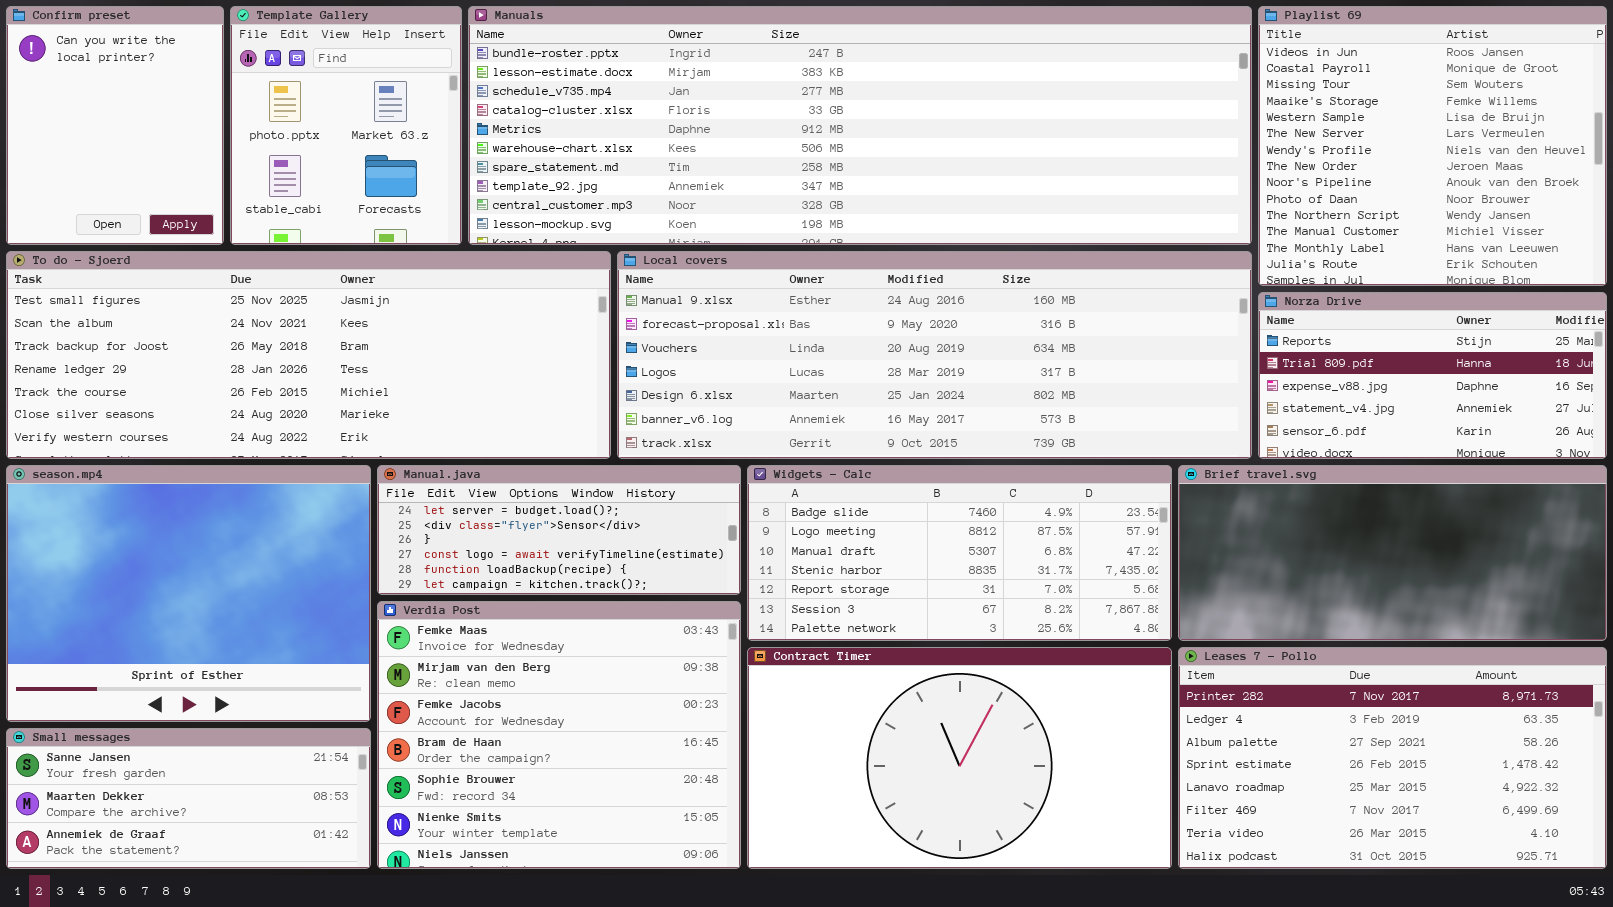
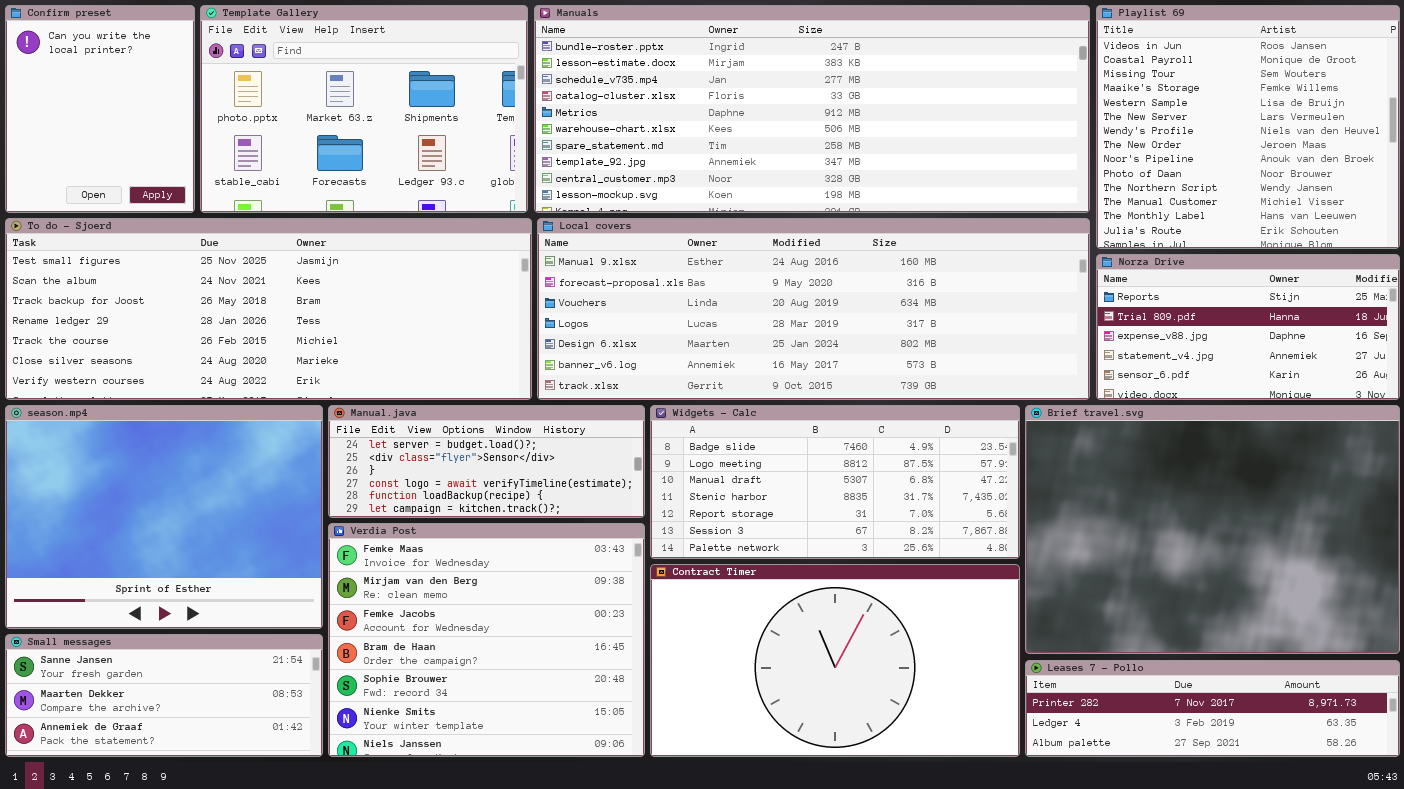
Template Gallery: [230,6,462,245] -> [200,5,528,213], resized
Manuals: [468,6,1252,245] -> [534,5,1090,213], resized
Brief travel.svg: [1178,465,1607,641] -> [1025,405,1400,654], resized
Leases 7 - Pollo: [1178,647,1607,869] -> [1025,660,1400,757], resized

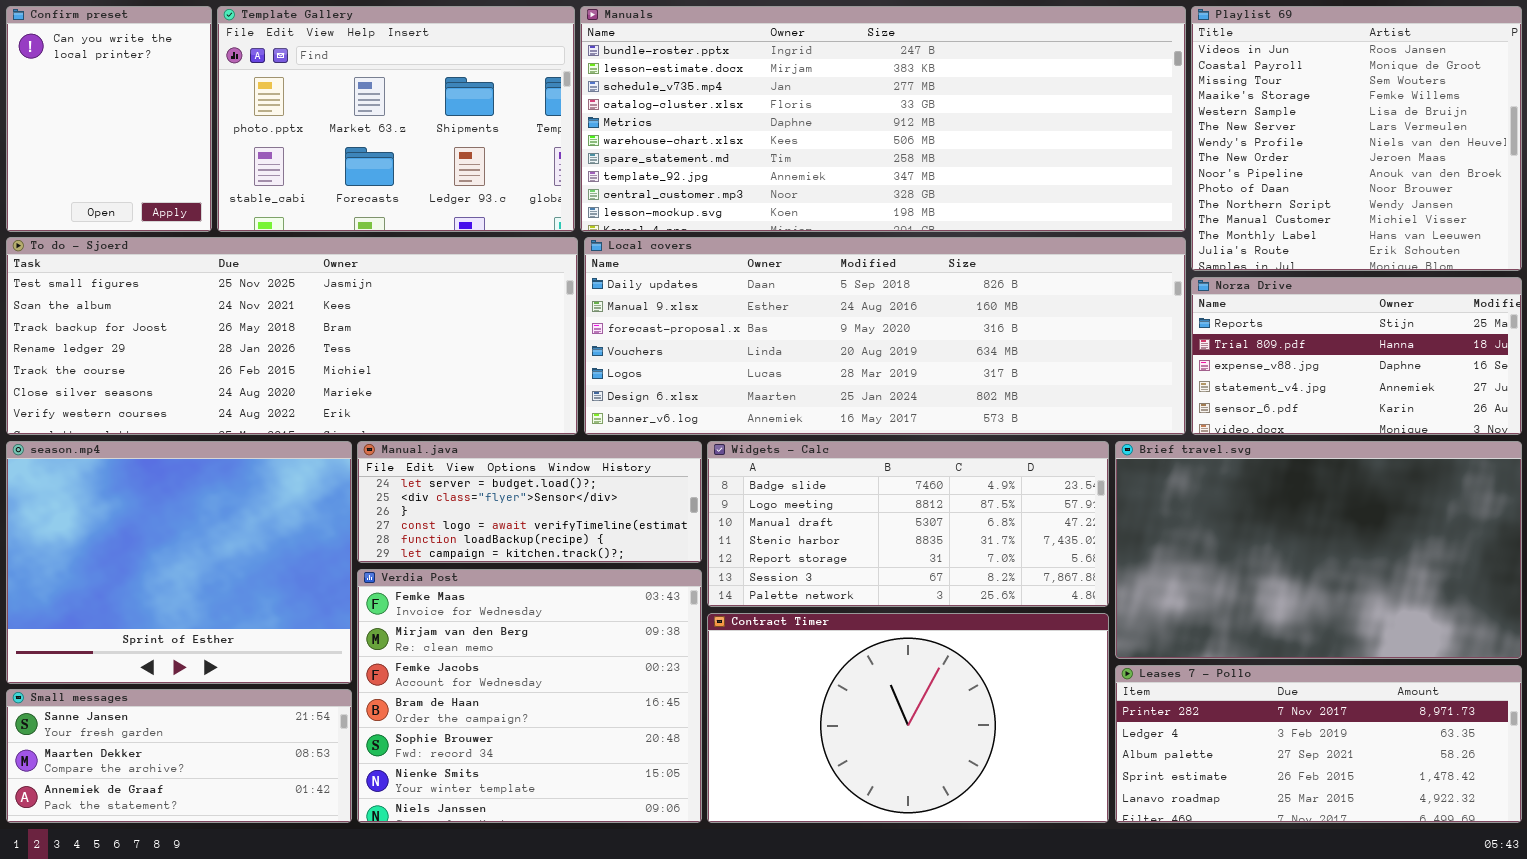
Local covers: [537,218,1090,400] -> [584,237,1186,435], scrolled up 1 row
Brief travel.svg: [1025,405,1400,654] -> [1115,441,1522,659], resized
Leases 7 - Pollo: [1025,660,1400,757] -> [1115,665,1522,823], resized

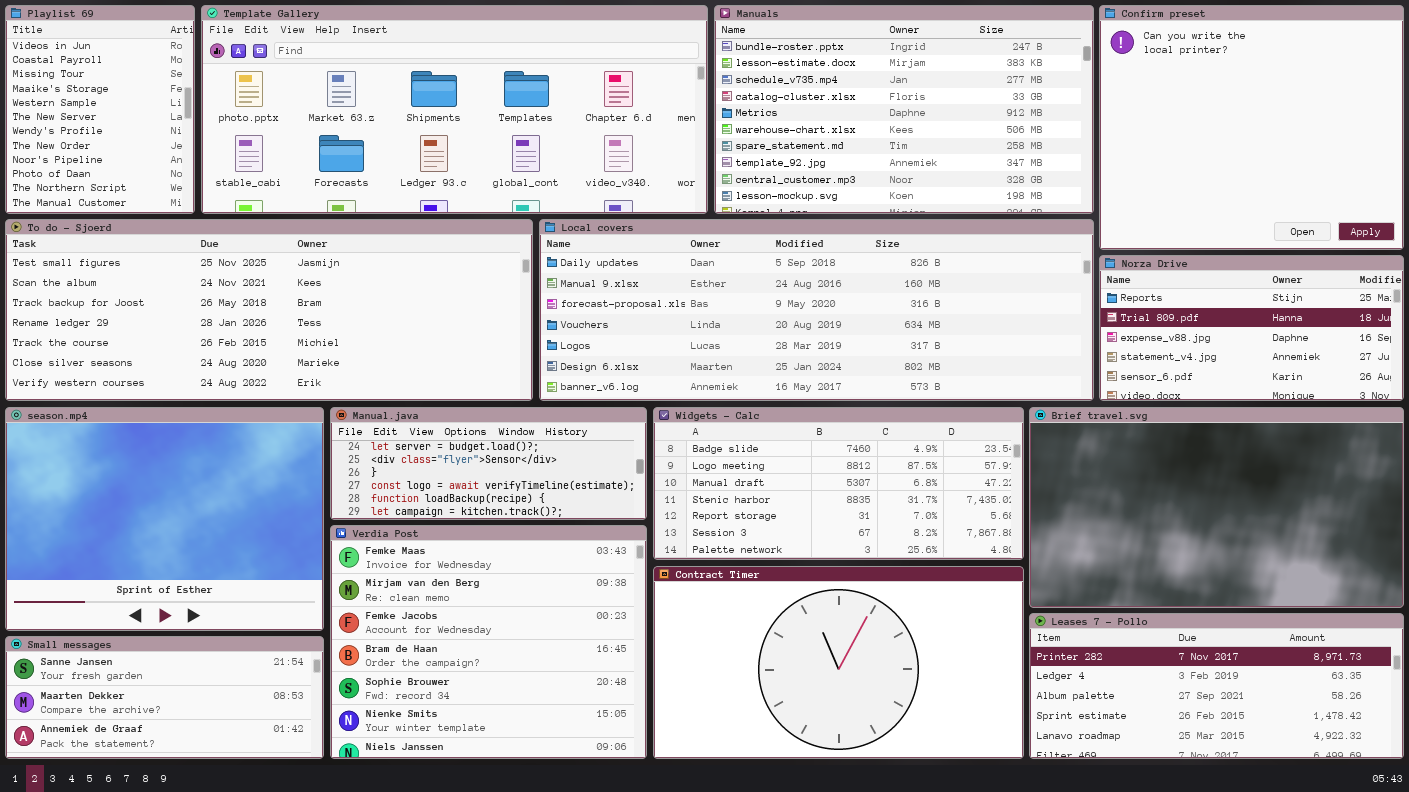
Confirm preset: [6,6,212,232] -> [1099,5,1404,250], moved, resized
Template Gallery: [217,6,575,232] -> [201,5,708,214], resized
Manuals: [580,6,1186,232] -> [714,5,1094,214], resized
Playlist 69: [1191,6,1522,271] -> [5,5,195,214], moved, resized

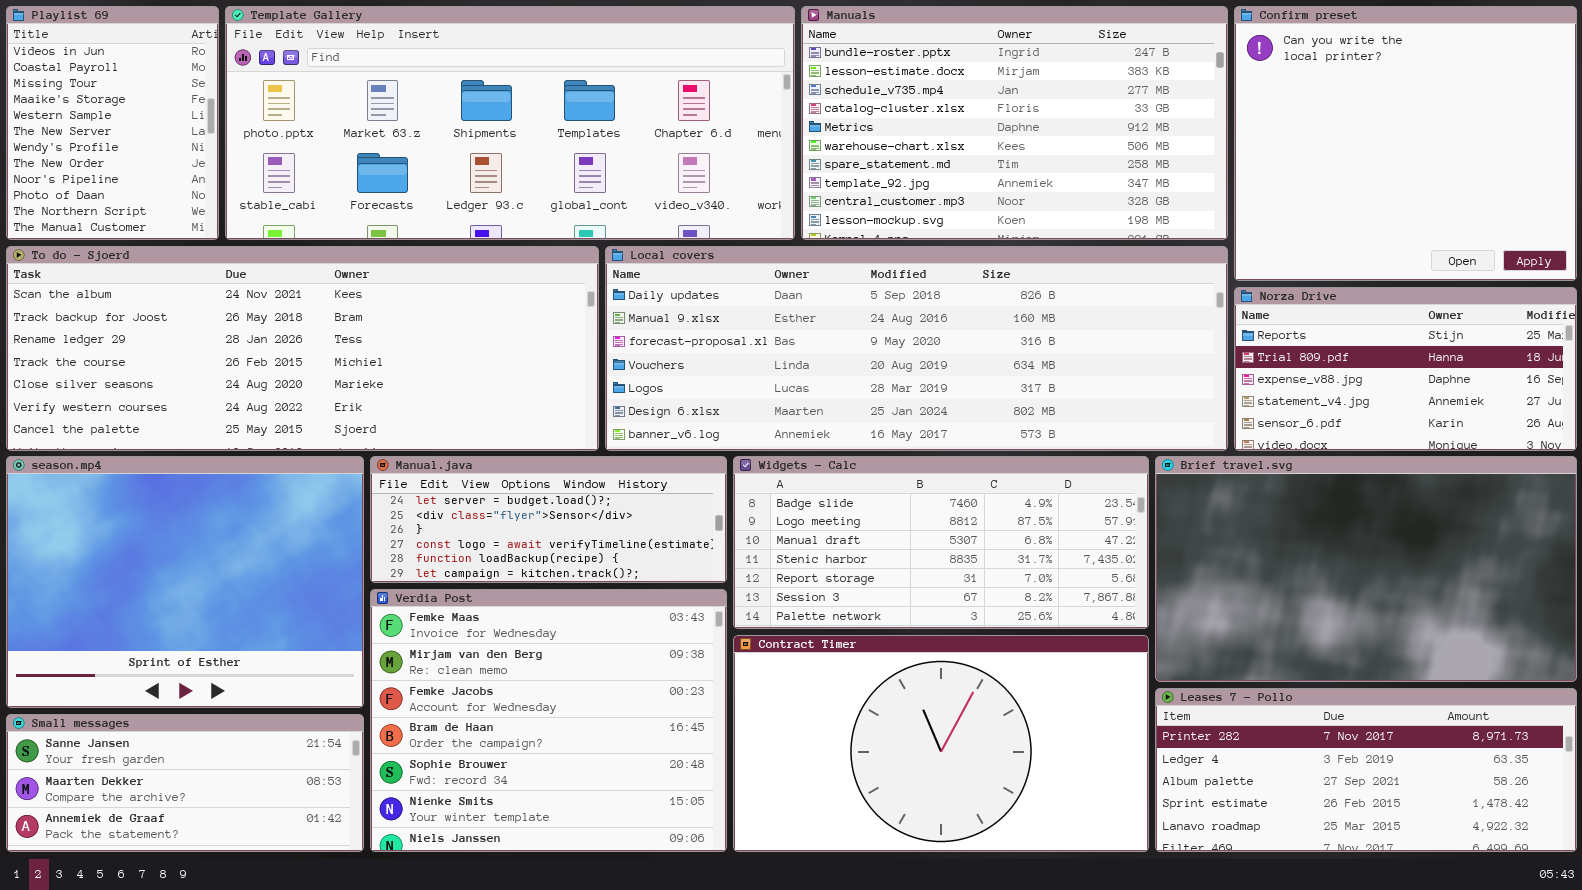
To do - Sjoerd: [5,219,533,401] -> [6,246,599,451], scrolled down 1 row

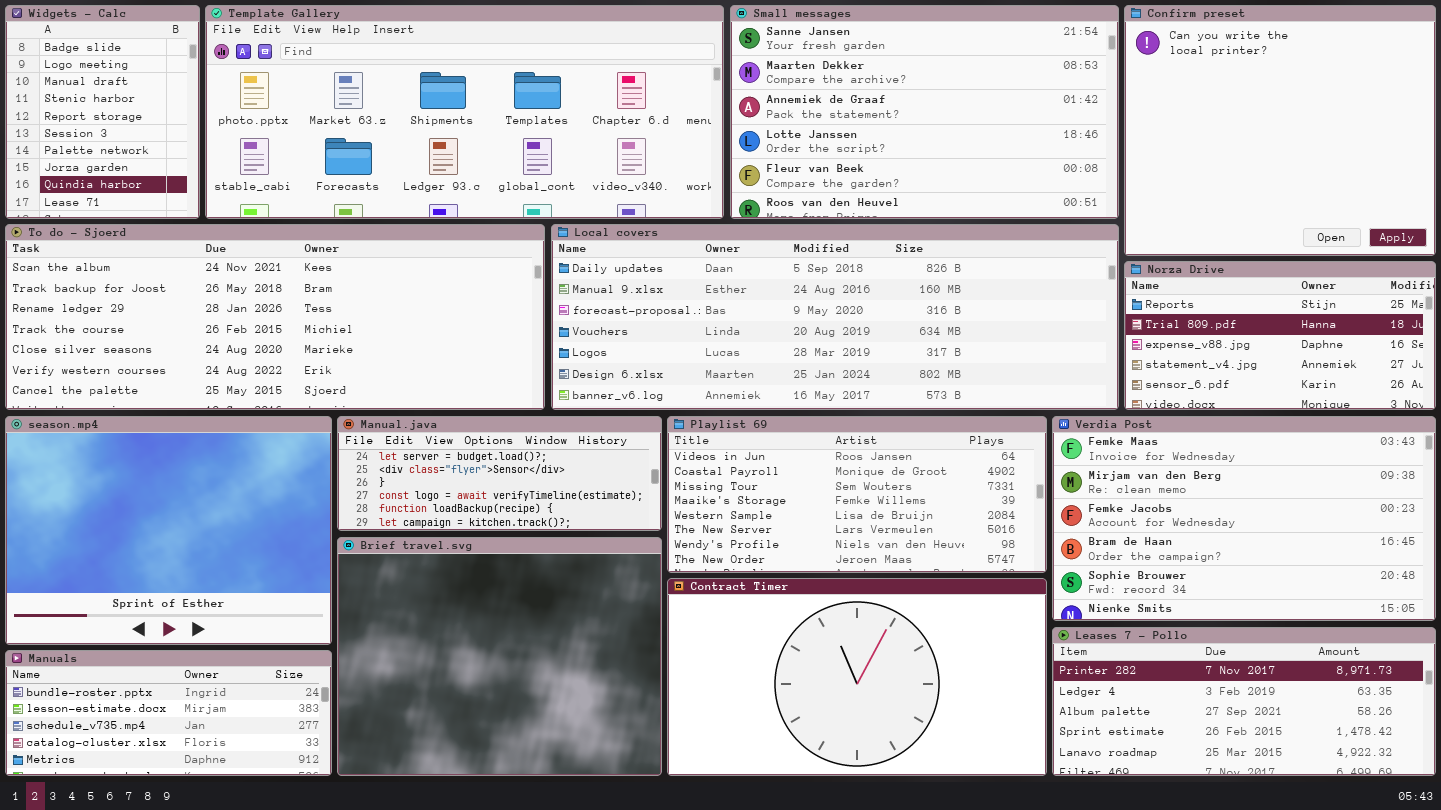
Playlist 69: [6,6,219,240] -> [667,416,1047,573], moved, resized
Manuals: [801,6,1228,240] -> [5,650,332,776], moved, resized
Widgets - Calc: [733,456,1149,629] -> [5,5,200,219], moved, resized
Brief travel.svg: [1155,456,1577,682] -> [337,537,662,776], moved, resized
Verdia Post: [370,589,727,852] -> [1052,416,1436,621], moved, resized
Small messages: [6,714,364,852] -> [730,5,1119,219], moved, resized

